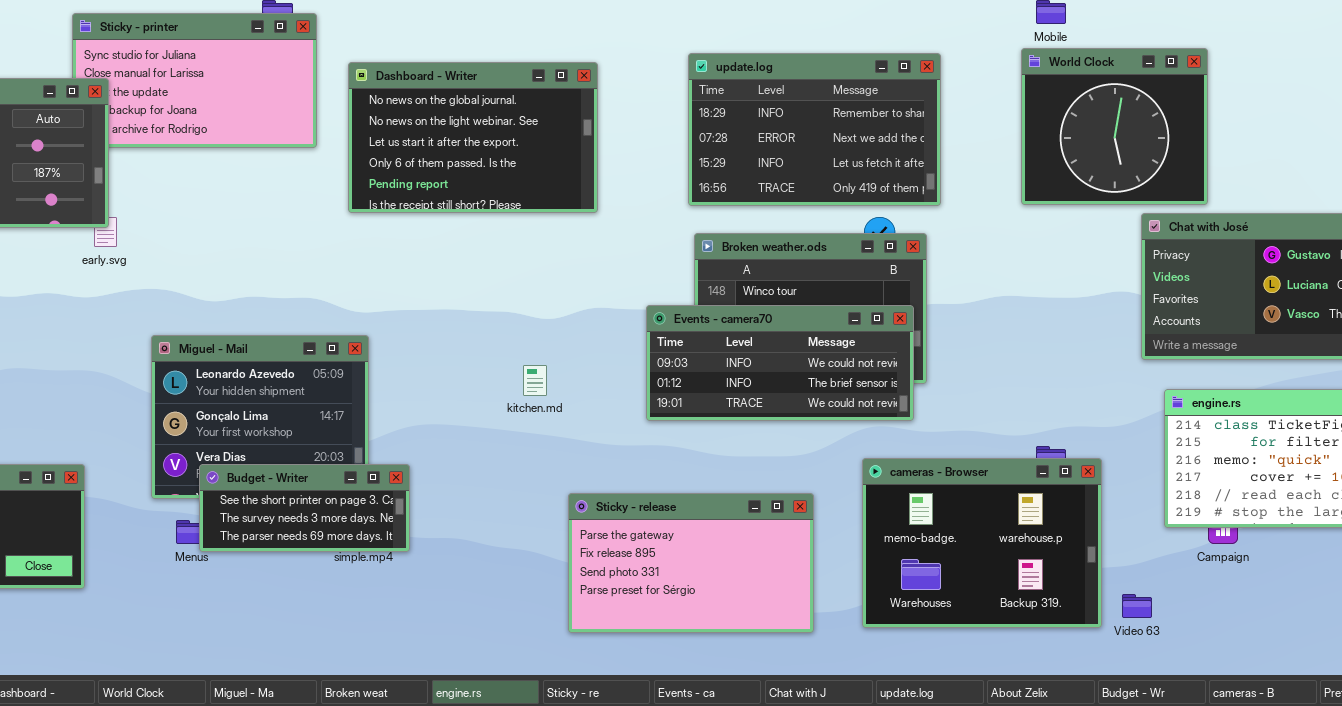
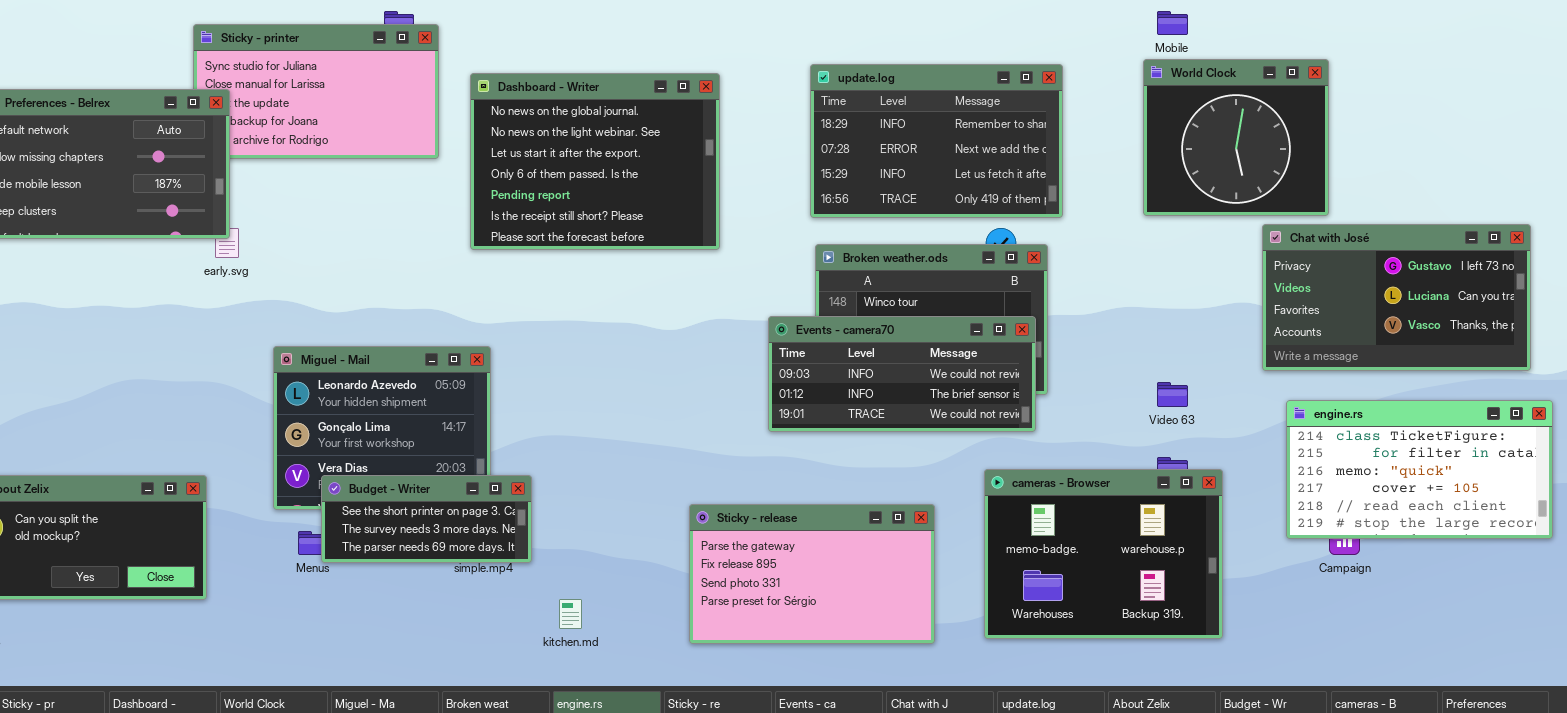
Dashboard - Writer: [348,62,598,213] -> [470,73,720,250], resized
kitchen.md: [523,365,547,396] -> [559,599,582,629], moved
Video 63: [1122,594,1152,618] -> [1157,382,1188,407], moved

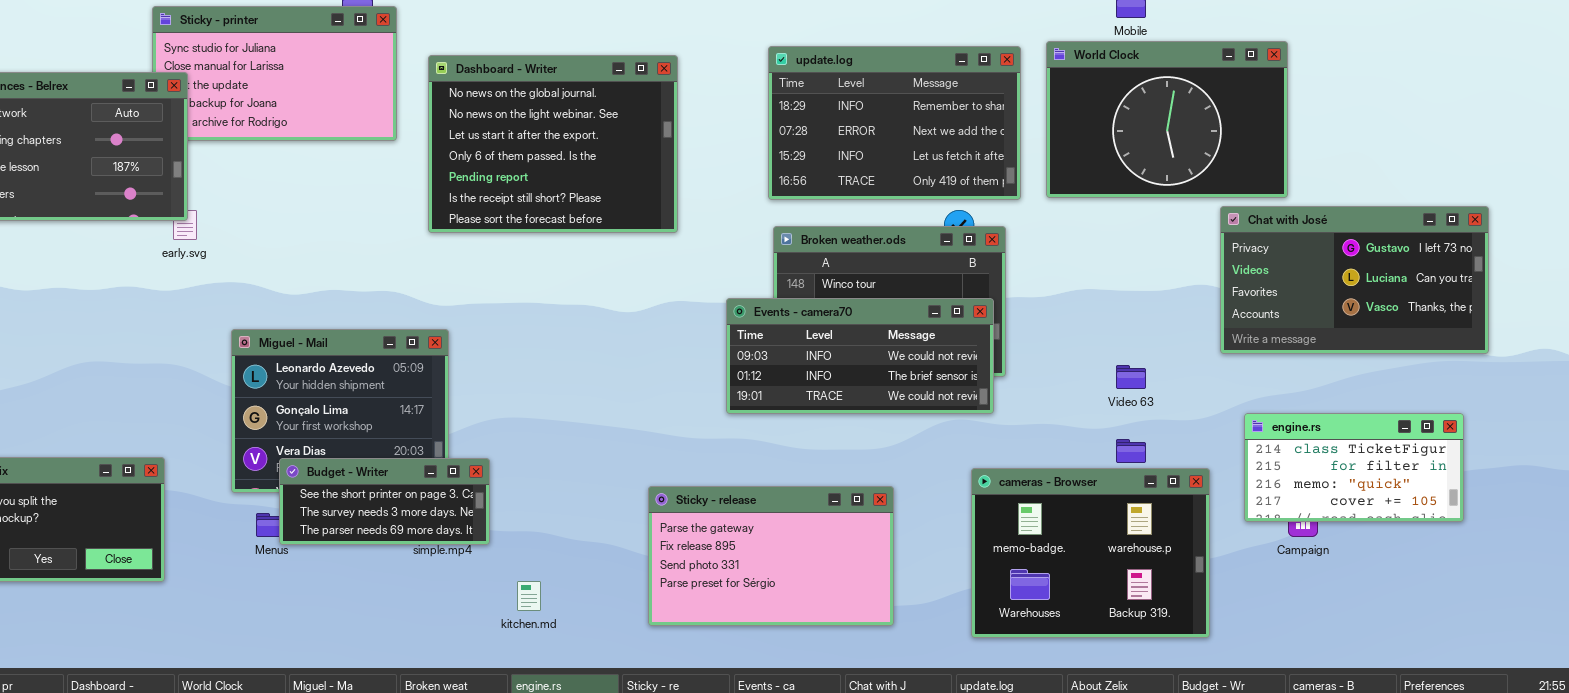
World Clock: [1143,59,1329,216] -> [1046,41,1288,198], resized
engine.rs: [1286,400,1553,539] -> [1244,413,1464,522], resized
cameras - Browser: [984,469,1223,639] -> [971,468,1210,638], moved

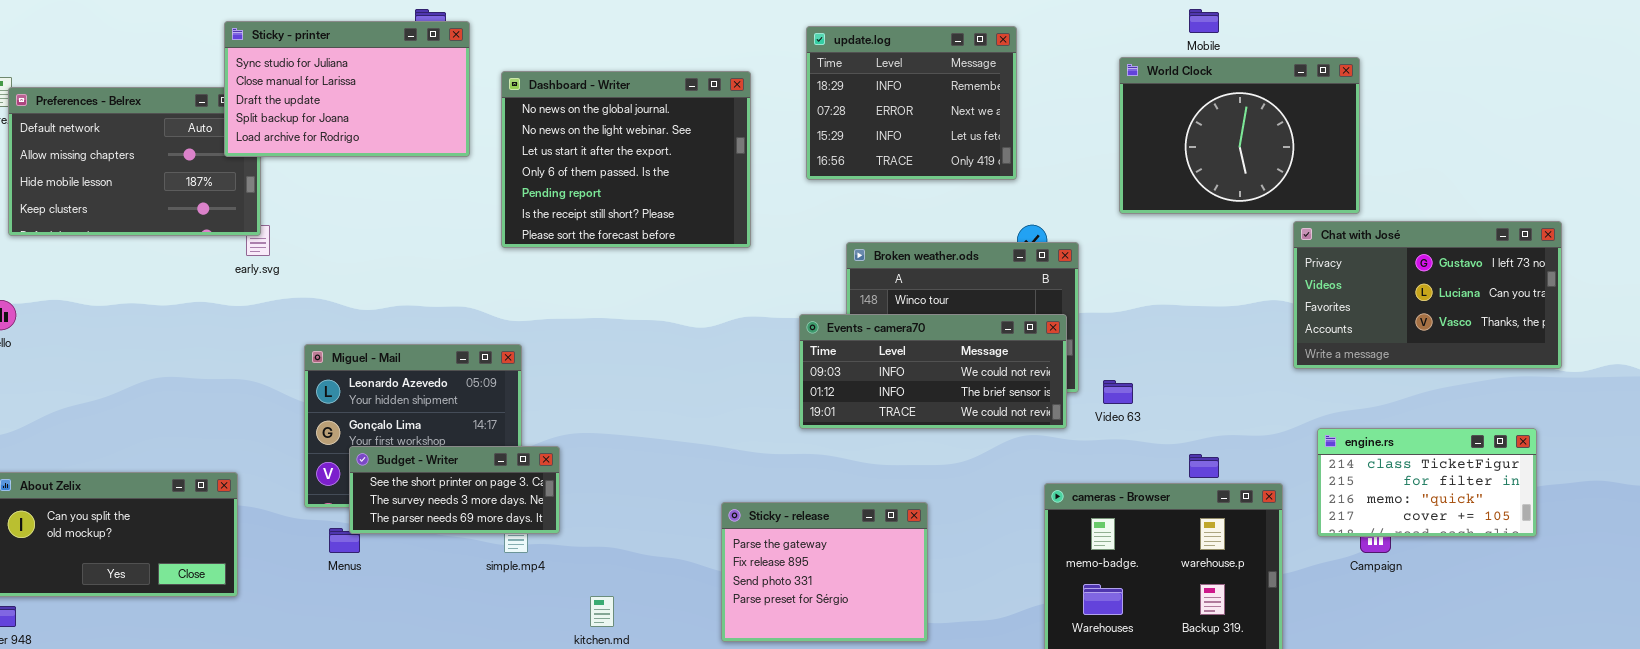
Sticky - printer: [152,6,397,141] -> [224,21,470,157], raised
update.log: [768,46,1021,200] -> [806,26,1017,180], moved, resized
Video 63: [1116,365,1146,389] -> [1103,380,1133,404], moved
Budget - Writer: [279,458,490,545] -> [349,446,560,534], moved
Sticky - release: [648,486,894,626] -> [721,502,928,642], resized

